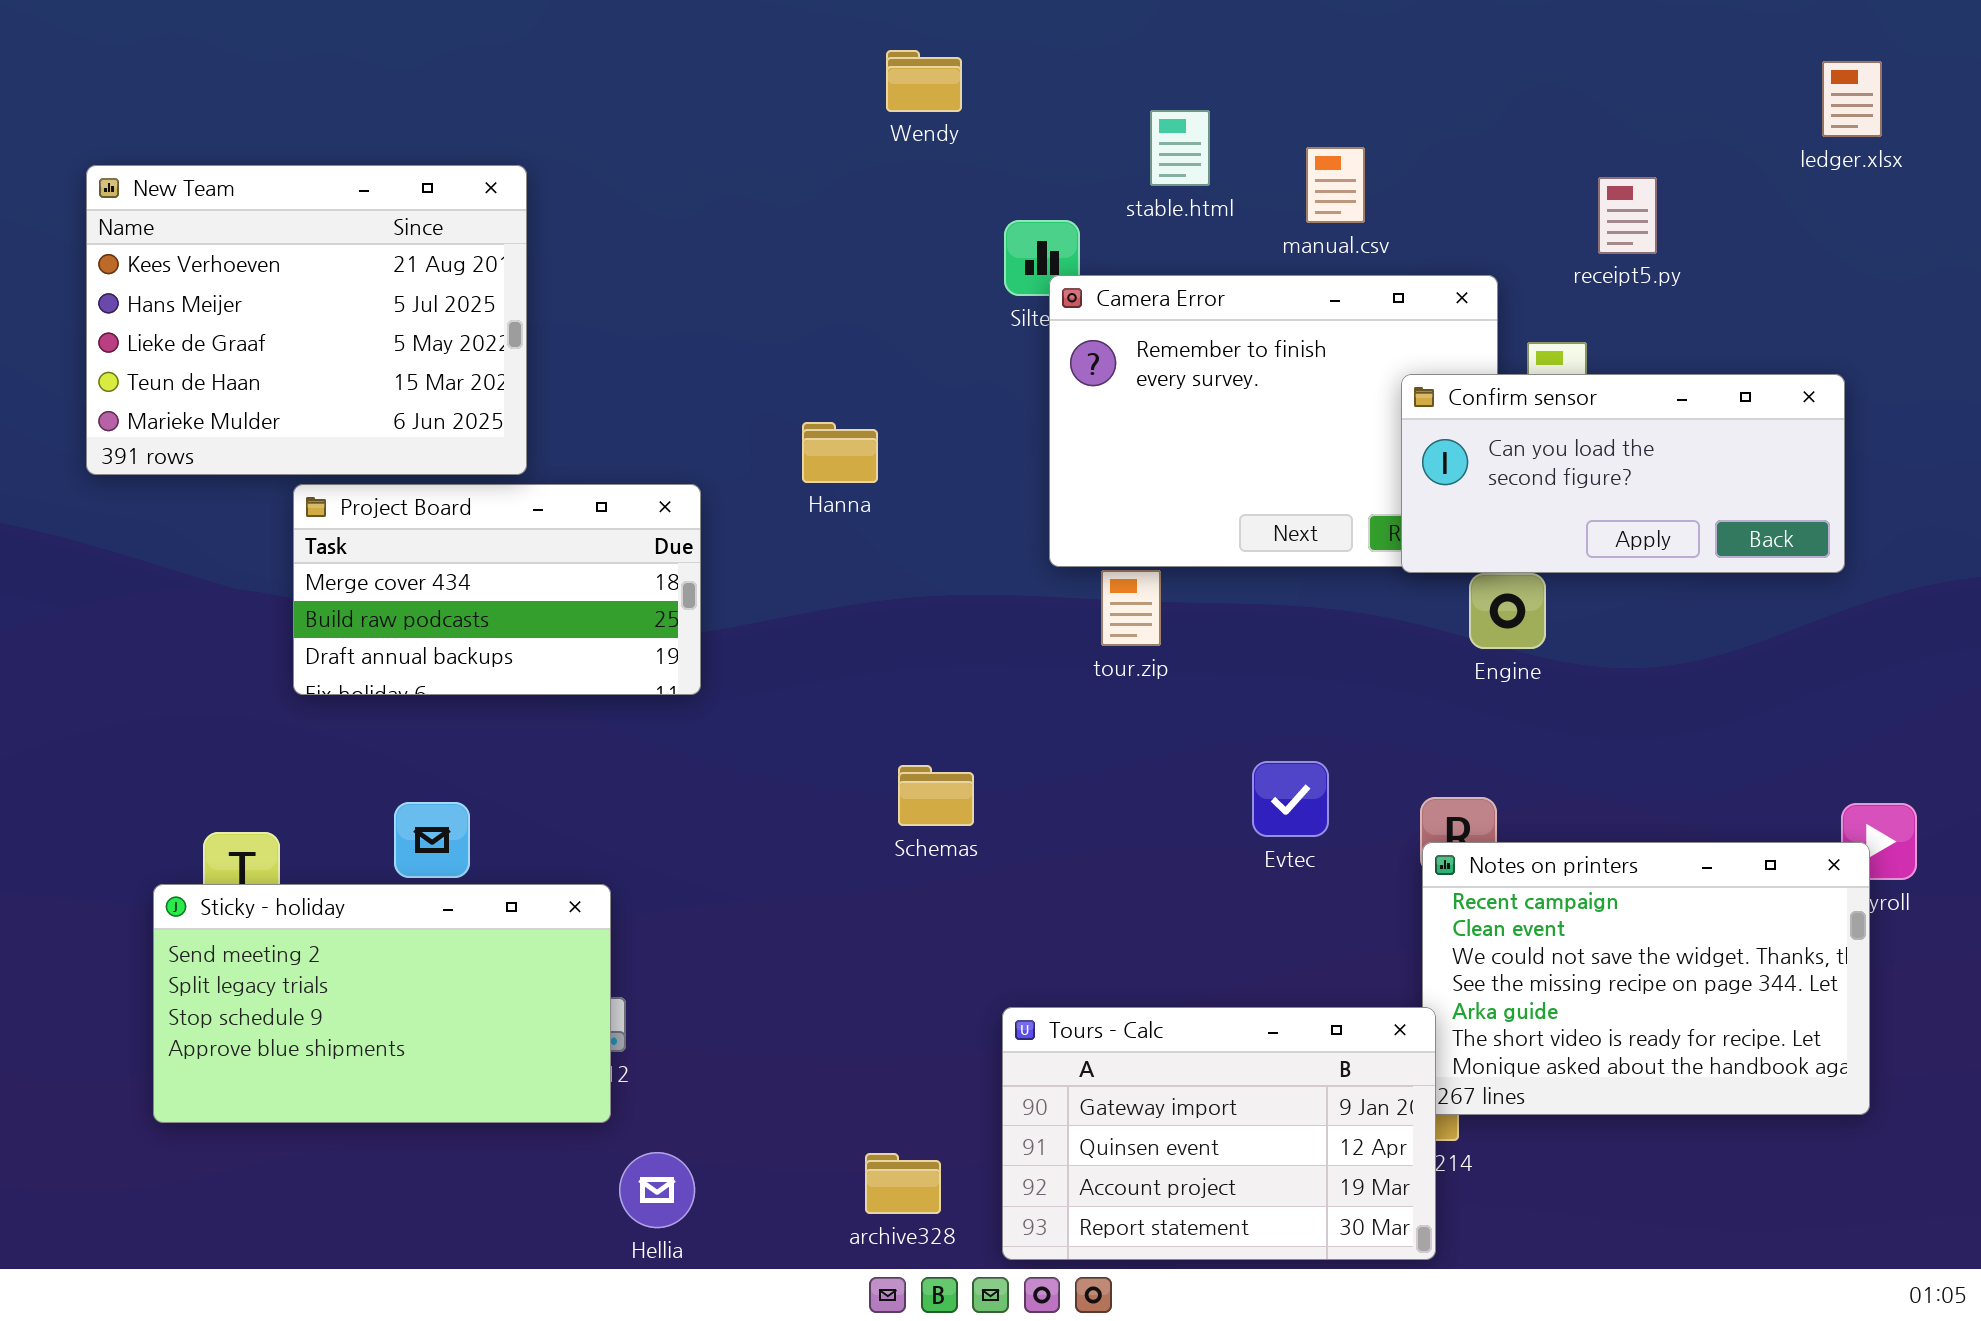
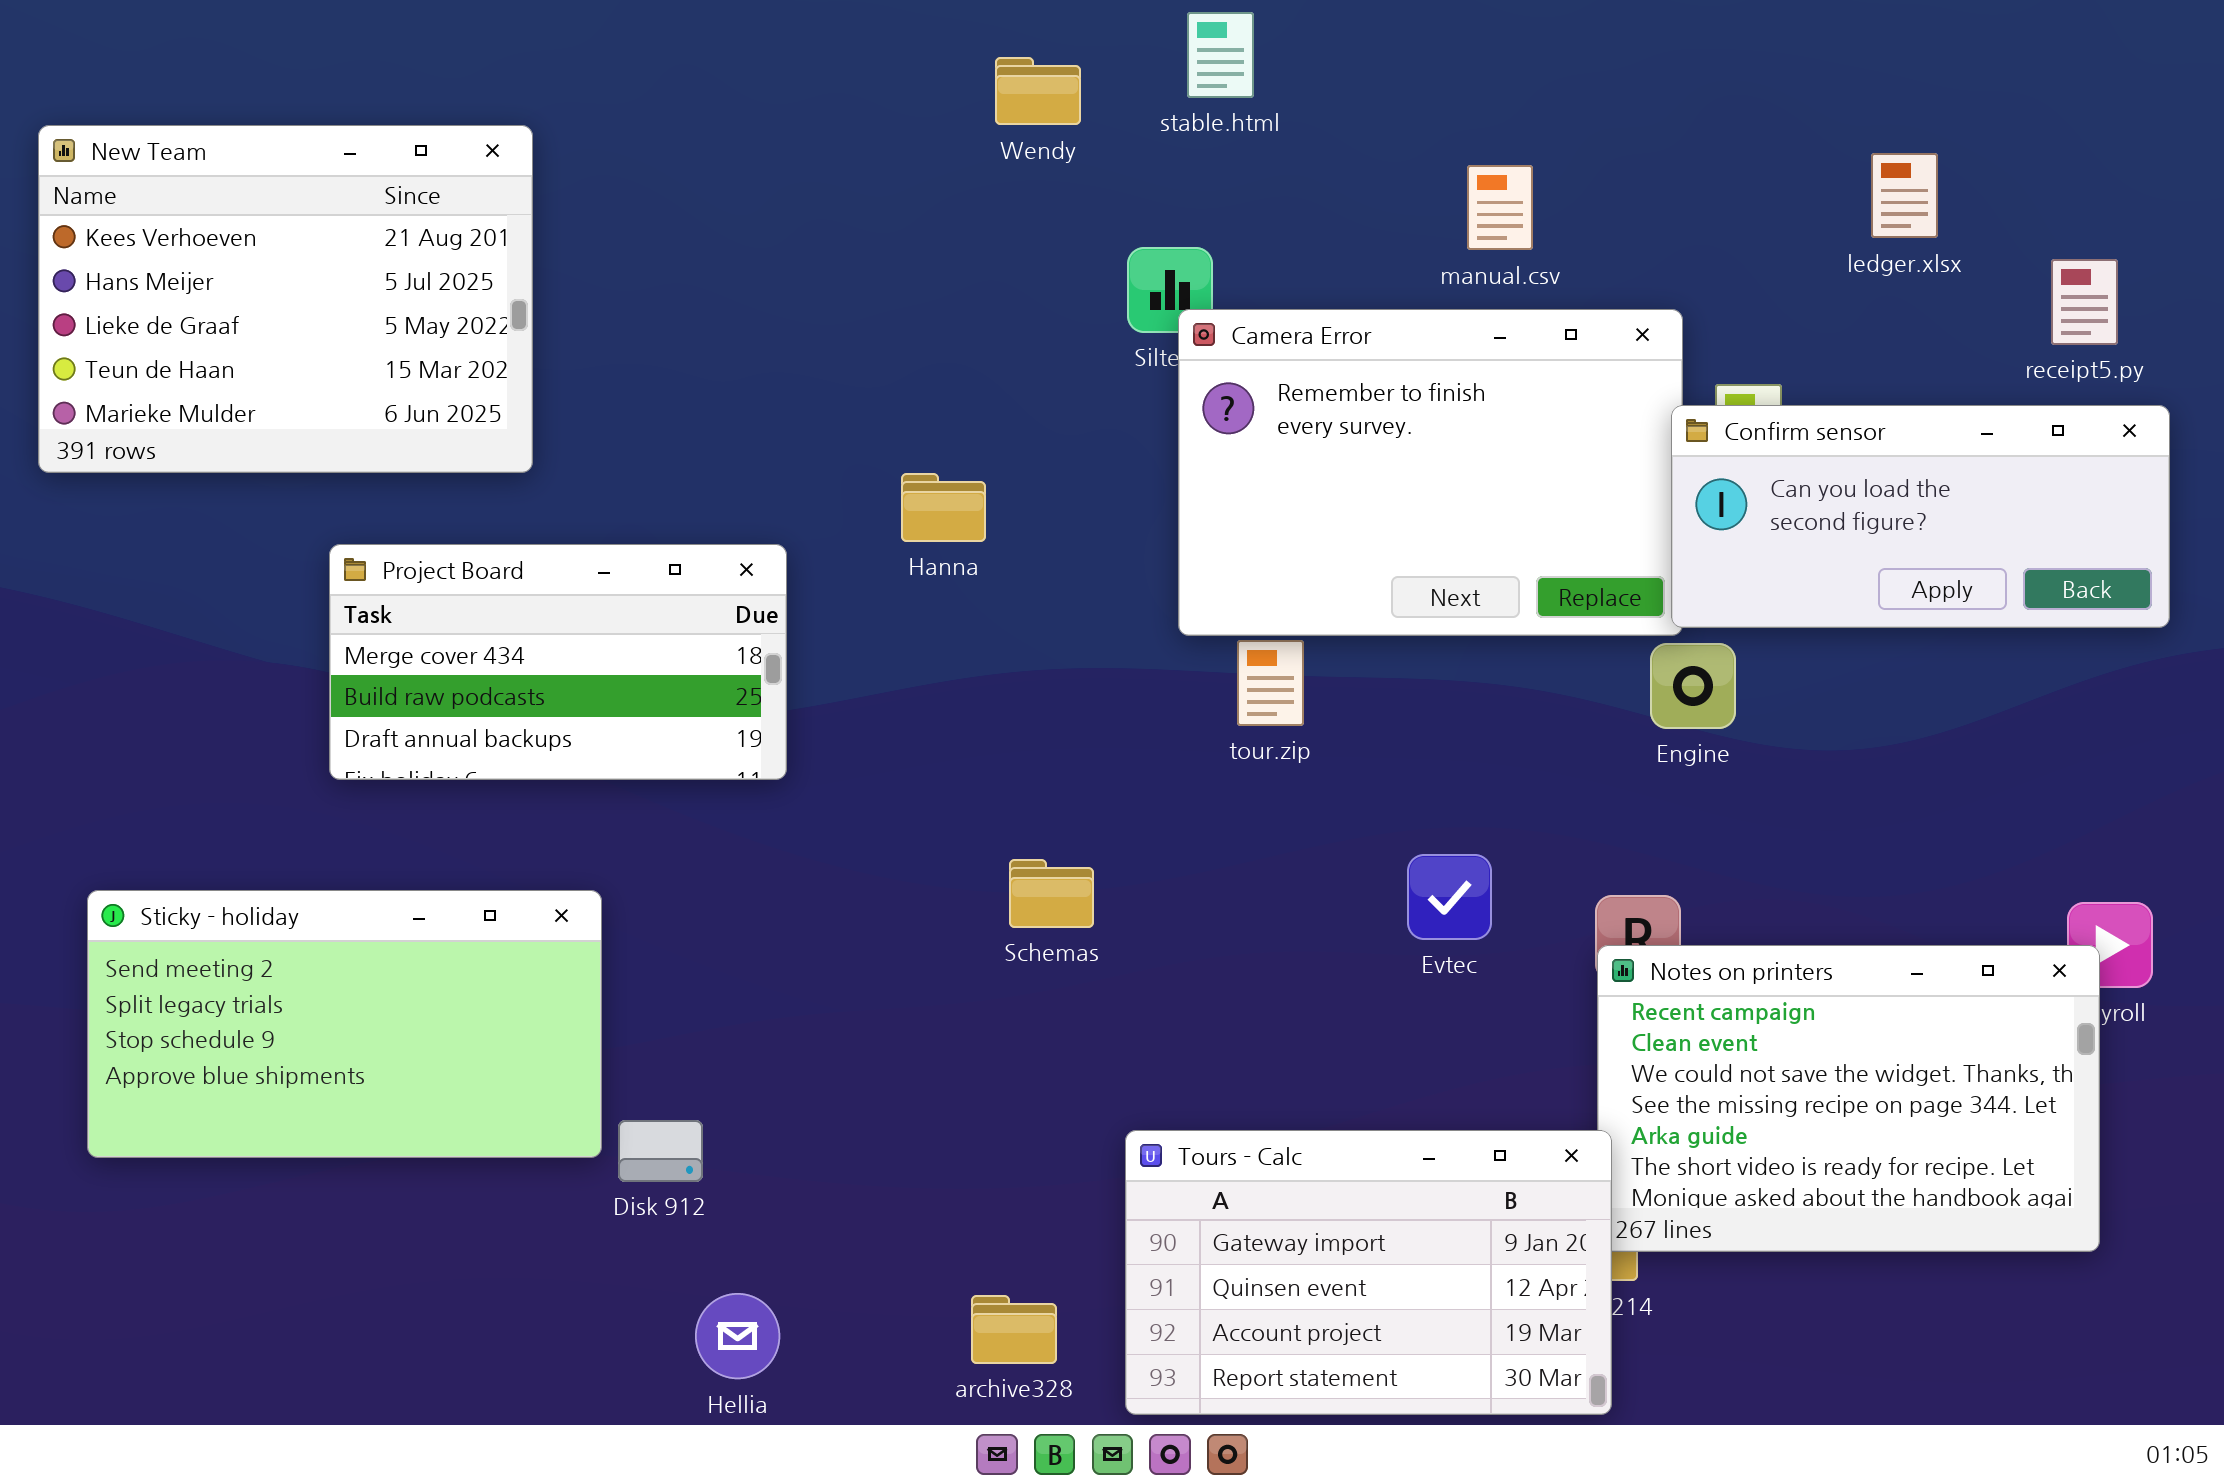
ledger.xlsx: [1822,61,1882,137] -> [1871,153,1938,238], moved
stable.html: [1150,110,1210,186] -> [1187,12,1254,98], moved
New Team: [86,165,527,475] -> [38,125,533,473], moved
receipt5.py: [1598,177,1657,254] -> [2051,259,2118,345], moved
Confirm sensor: [1401,374,1845,573] -> [1671,405,2170,628], moved
Sticky - holiday: [153,884,611,1123] -> [87,890,602,1158], moved

